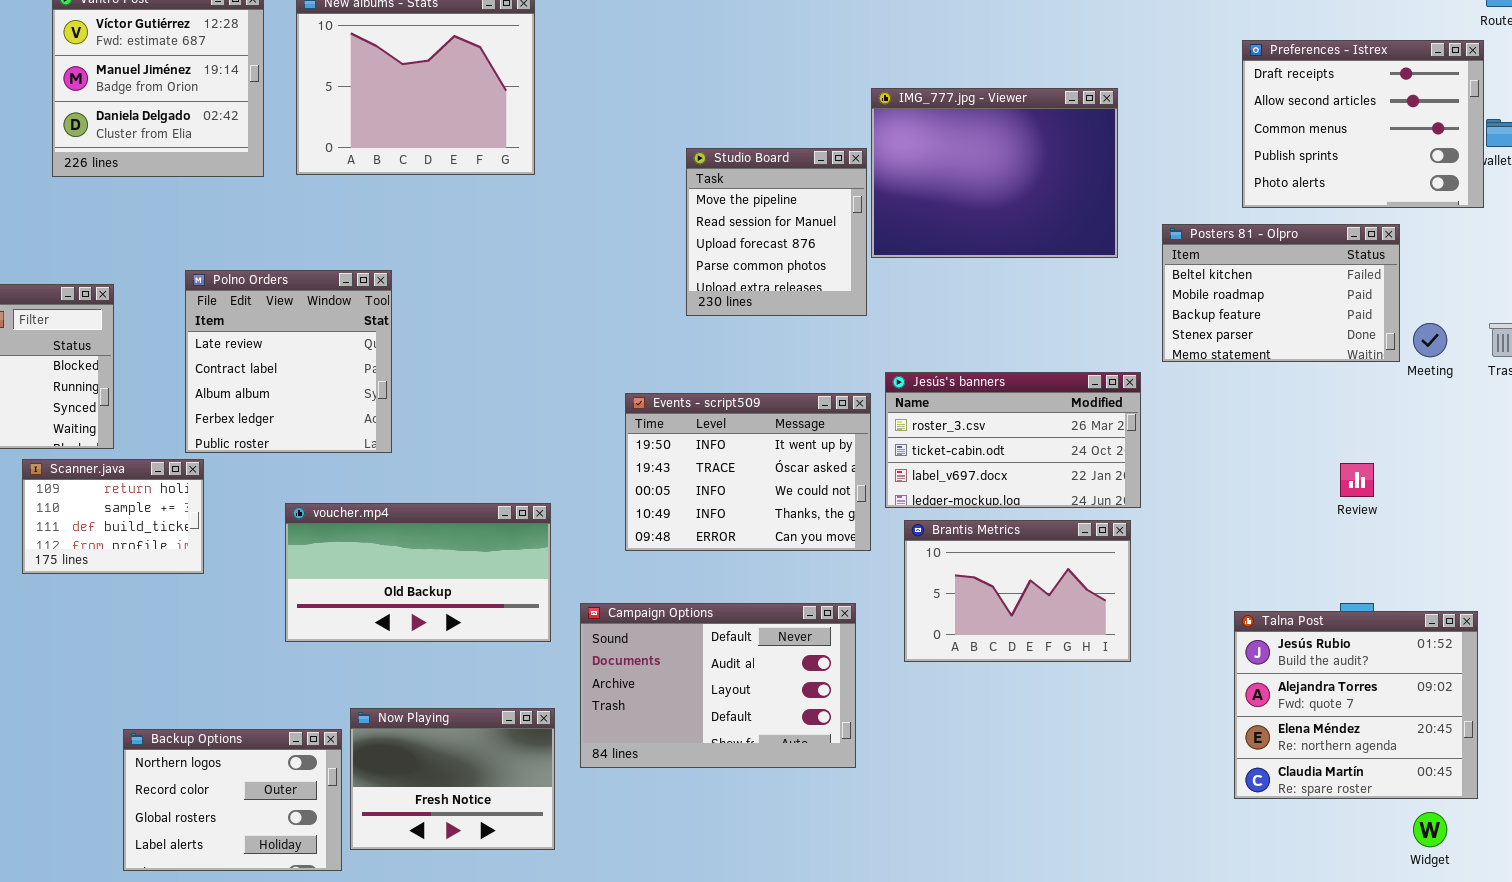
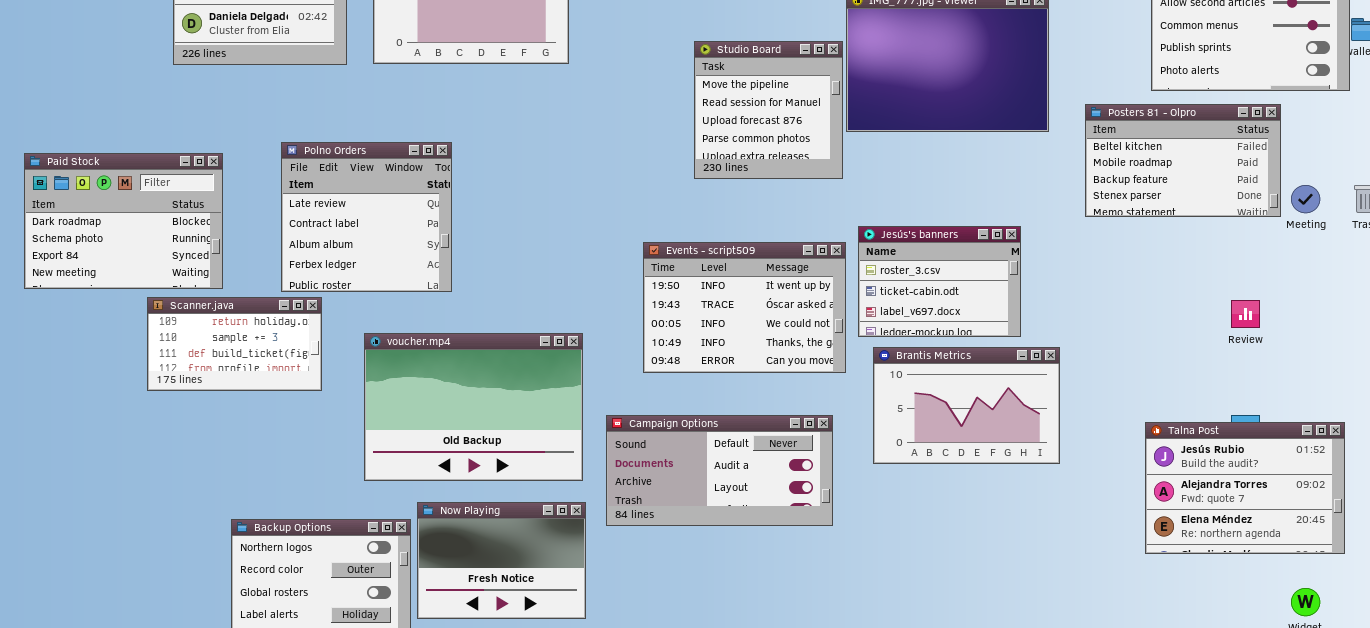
Jesús's banners: [885,372,1141,508] -> [858,226,1021,337], resized
Scanner.java: [22,459,204,574] -> [147,297,322,391], resized
voucher.mp4: [285,503,551,642] -> [364,333,583,481], resized
Campaign Options: [580,603,856,768] -> [606,415,833,526], resized
Talna Post: [1234,611,1478,799] -> [1145,422,1345,554], resized

